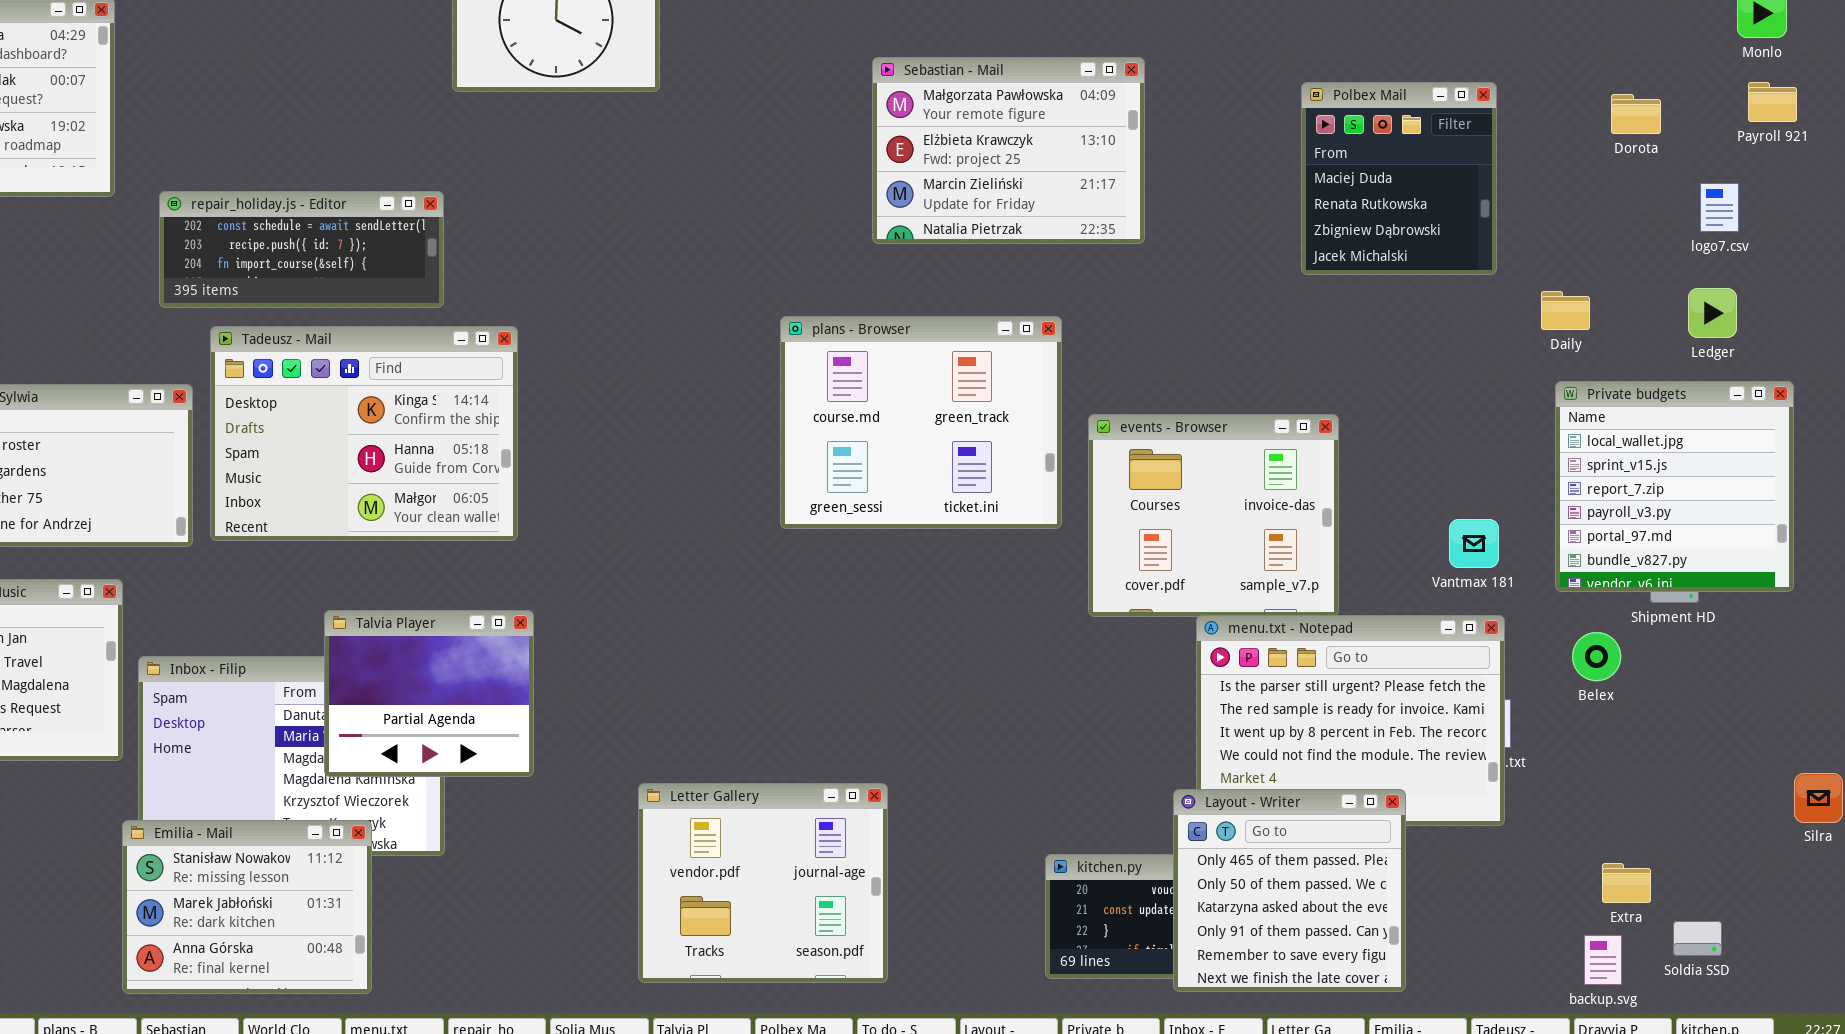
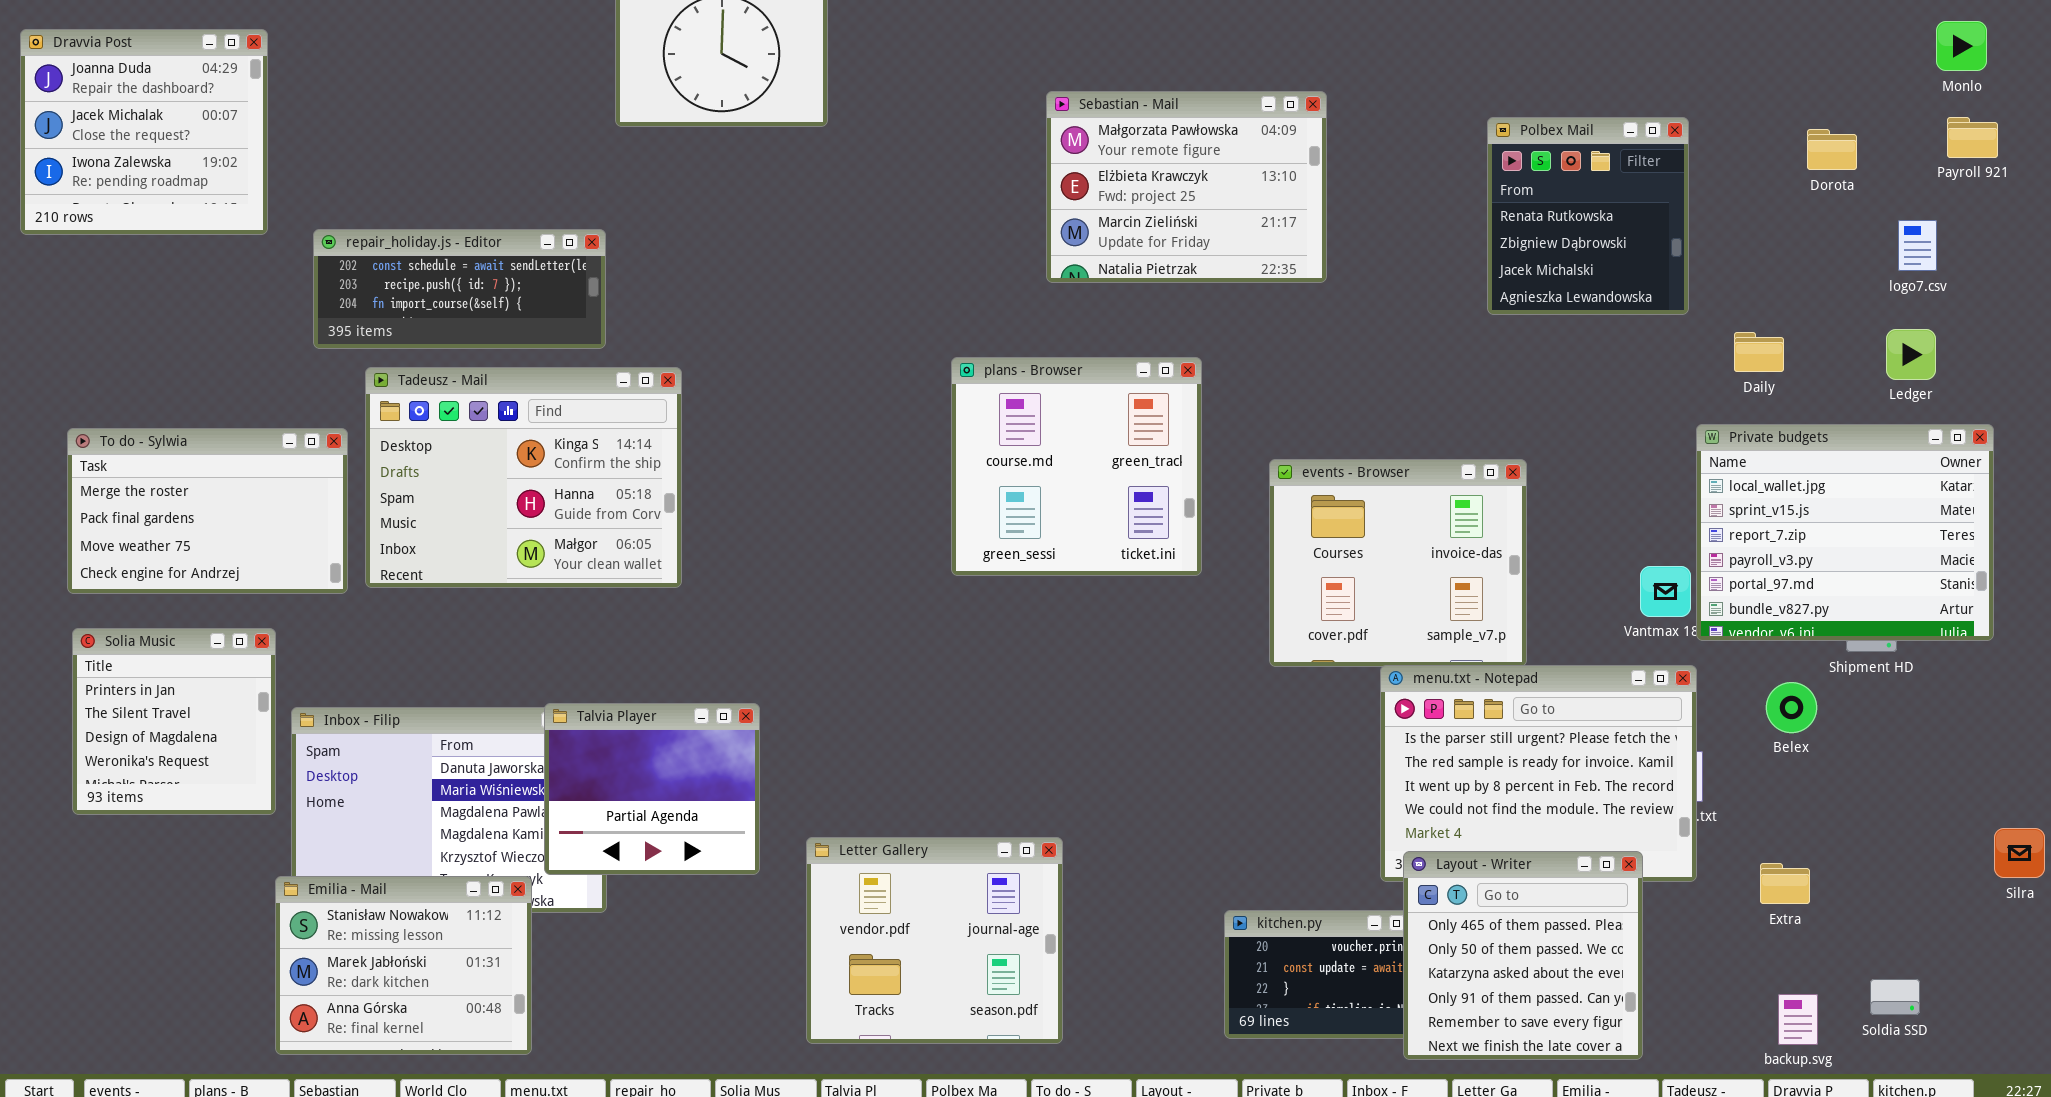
Polbex Mail: [1301,82,1497,275] -> [1487,117,1689,315], scrolled down 1 row
plans - Browser: [780,316,1062,529] -> [951,357,1202,576], resized
Private budgets: [1555,381,1794,592] -> [1696,424,1994,641], resized
Talvia Player: [324,610,534,777] -> [544,703,760,875], moved
Layout - Writer: [1173,789,1406,992] -> [1403,851,1643,1060], moved
Extra: [1602,863,1651,903] -> [1760,863,1810,904], moved

